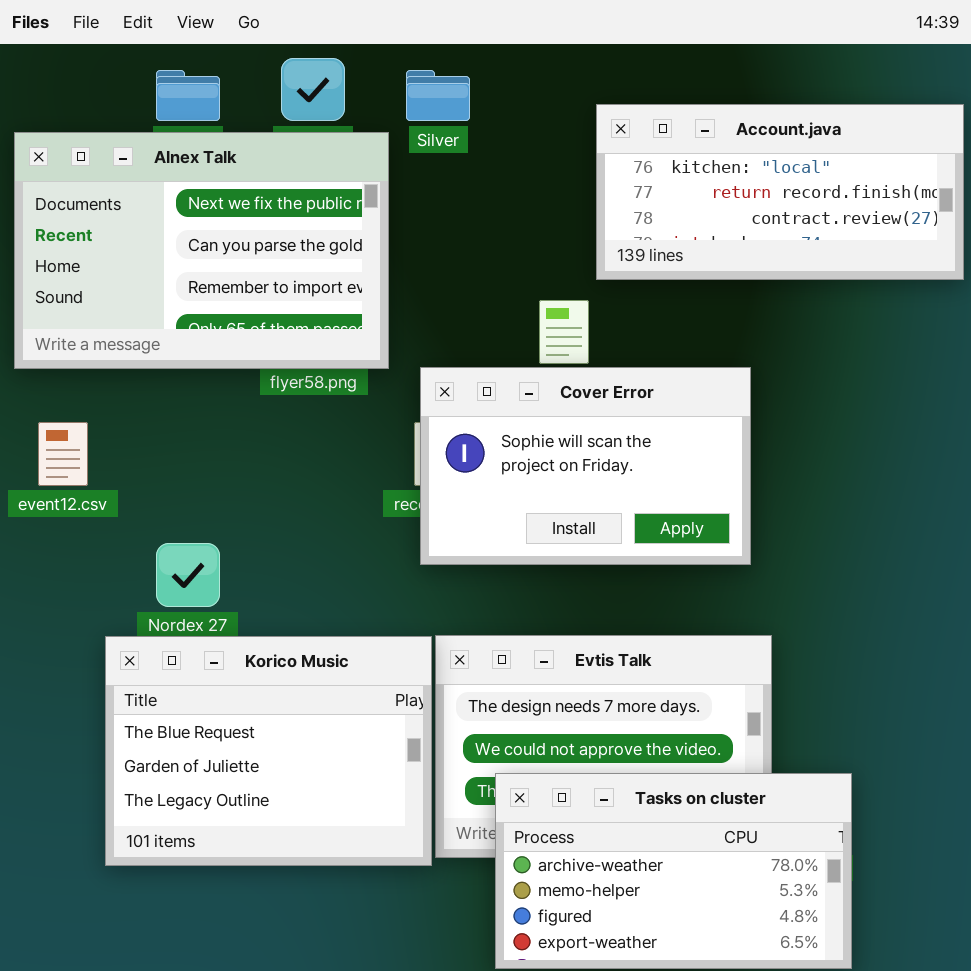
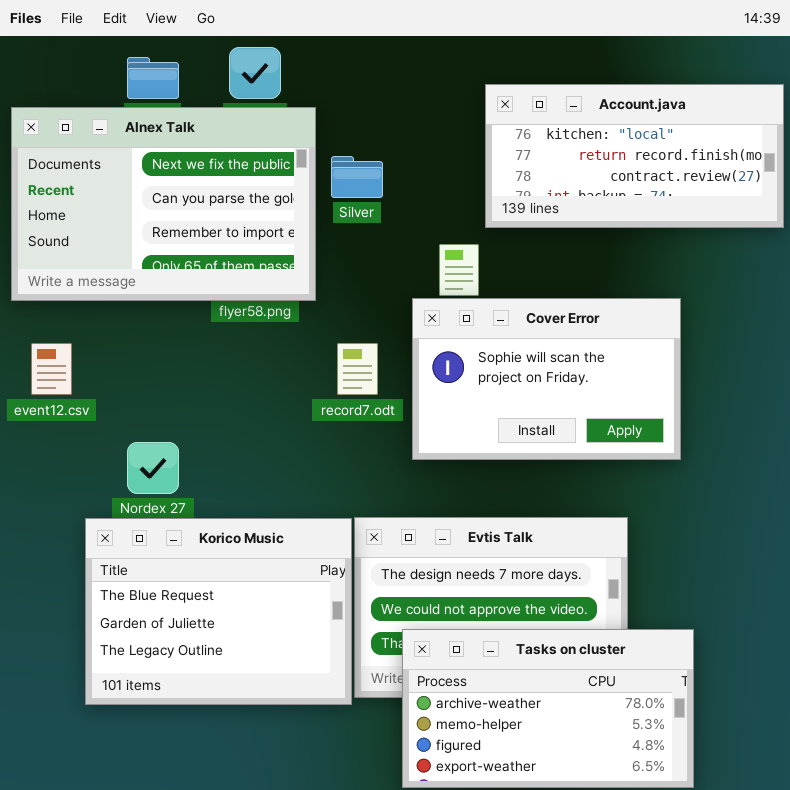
Silver: [406,70,470,121] -> [331,156,383,198], moved
Cover Error: [420,367,751,565] -> [412,298,681,460], moved

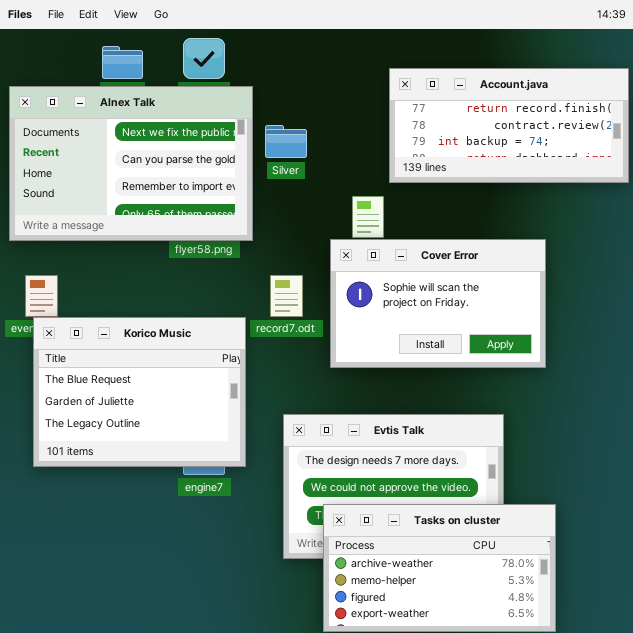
Account.java: [485,84,784,228] -> [389,68,629,183], scrolled down 1 row
Korico Music: [85,518,352,705] -> [33,317,246,467], moved

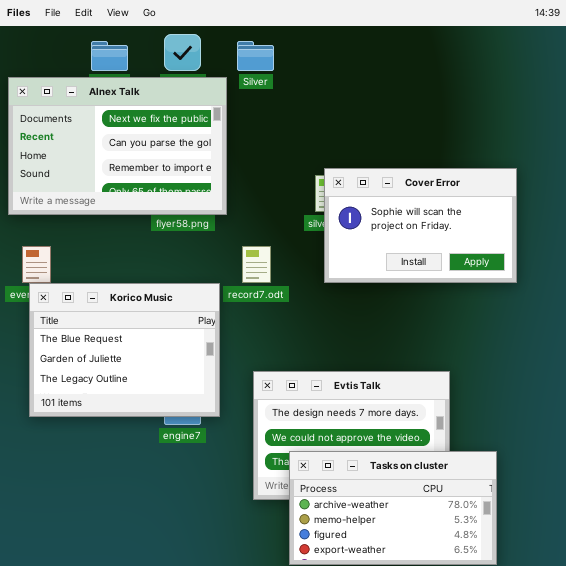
Account.java: [389,68,629,183] -> none, closed
Silver: [265,125,307,158] -> [237,41,274,71], moved
Cover Error: [330,239,546,368] -> [324,168,517,283], moved

